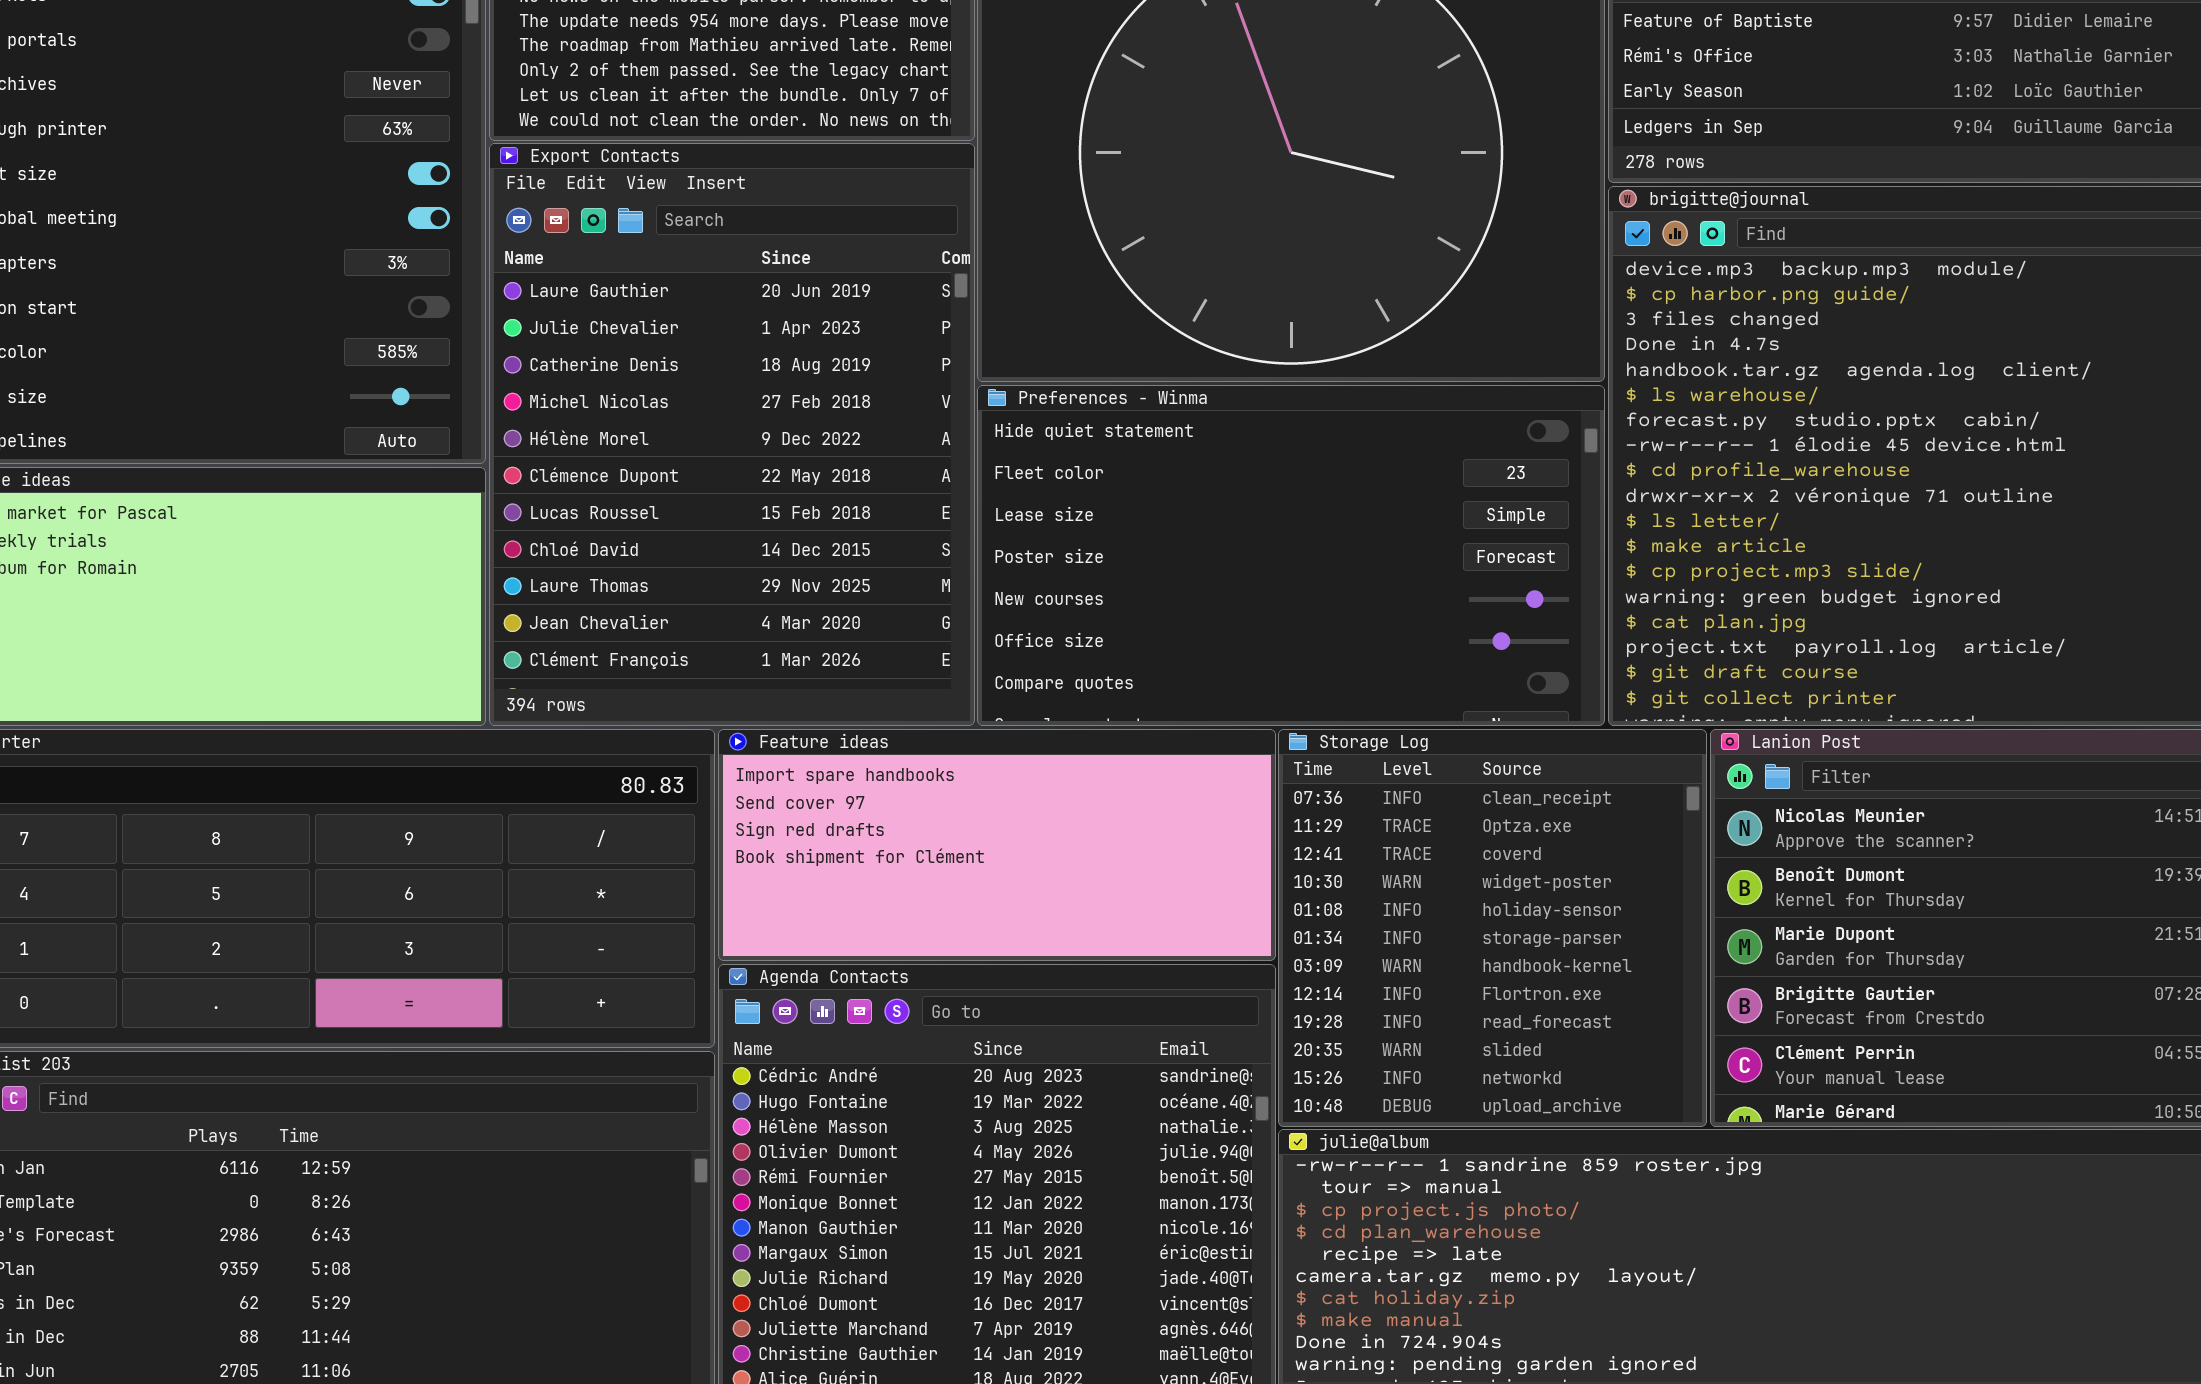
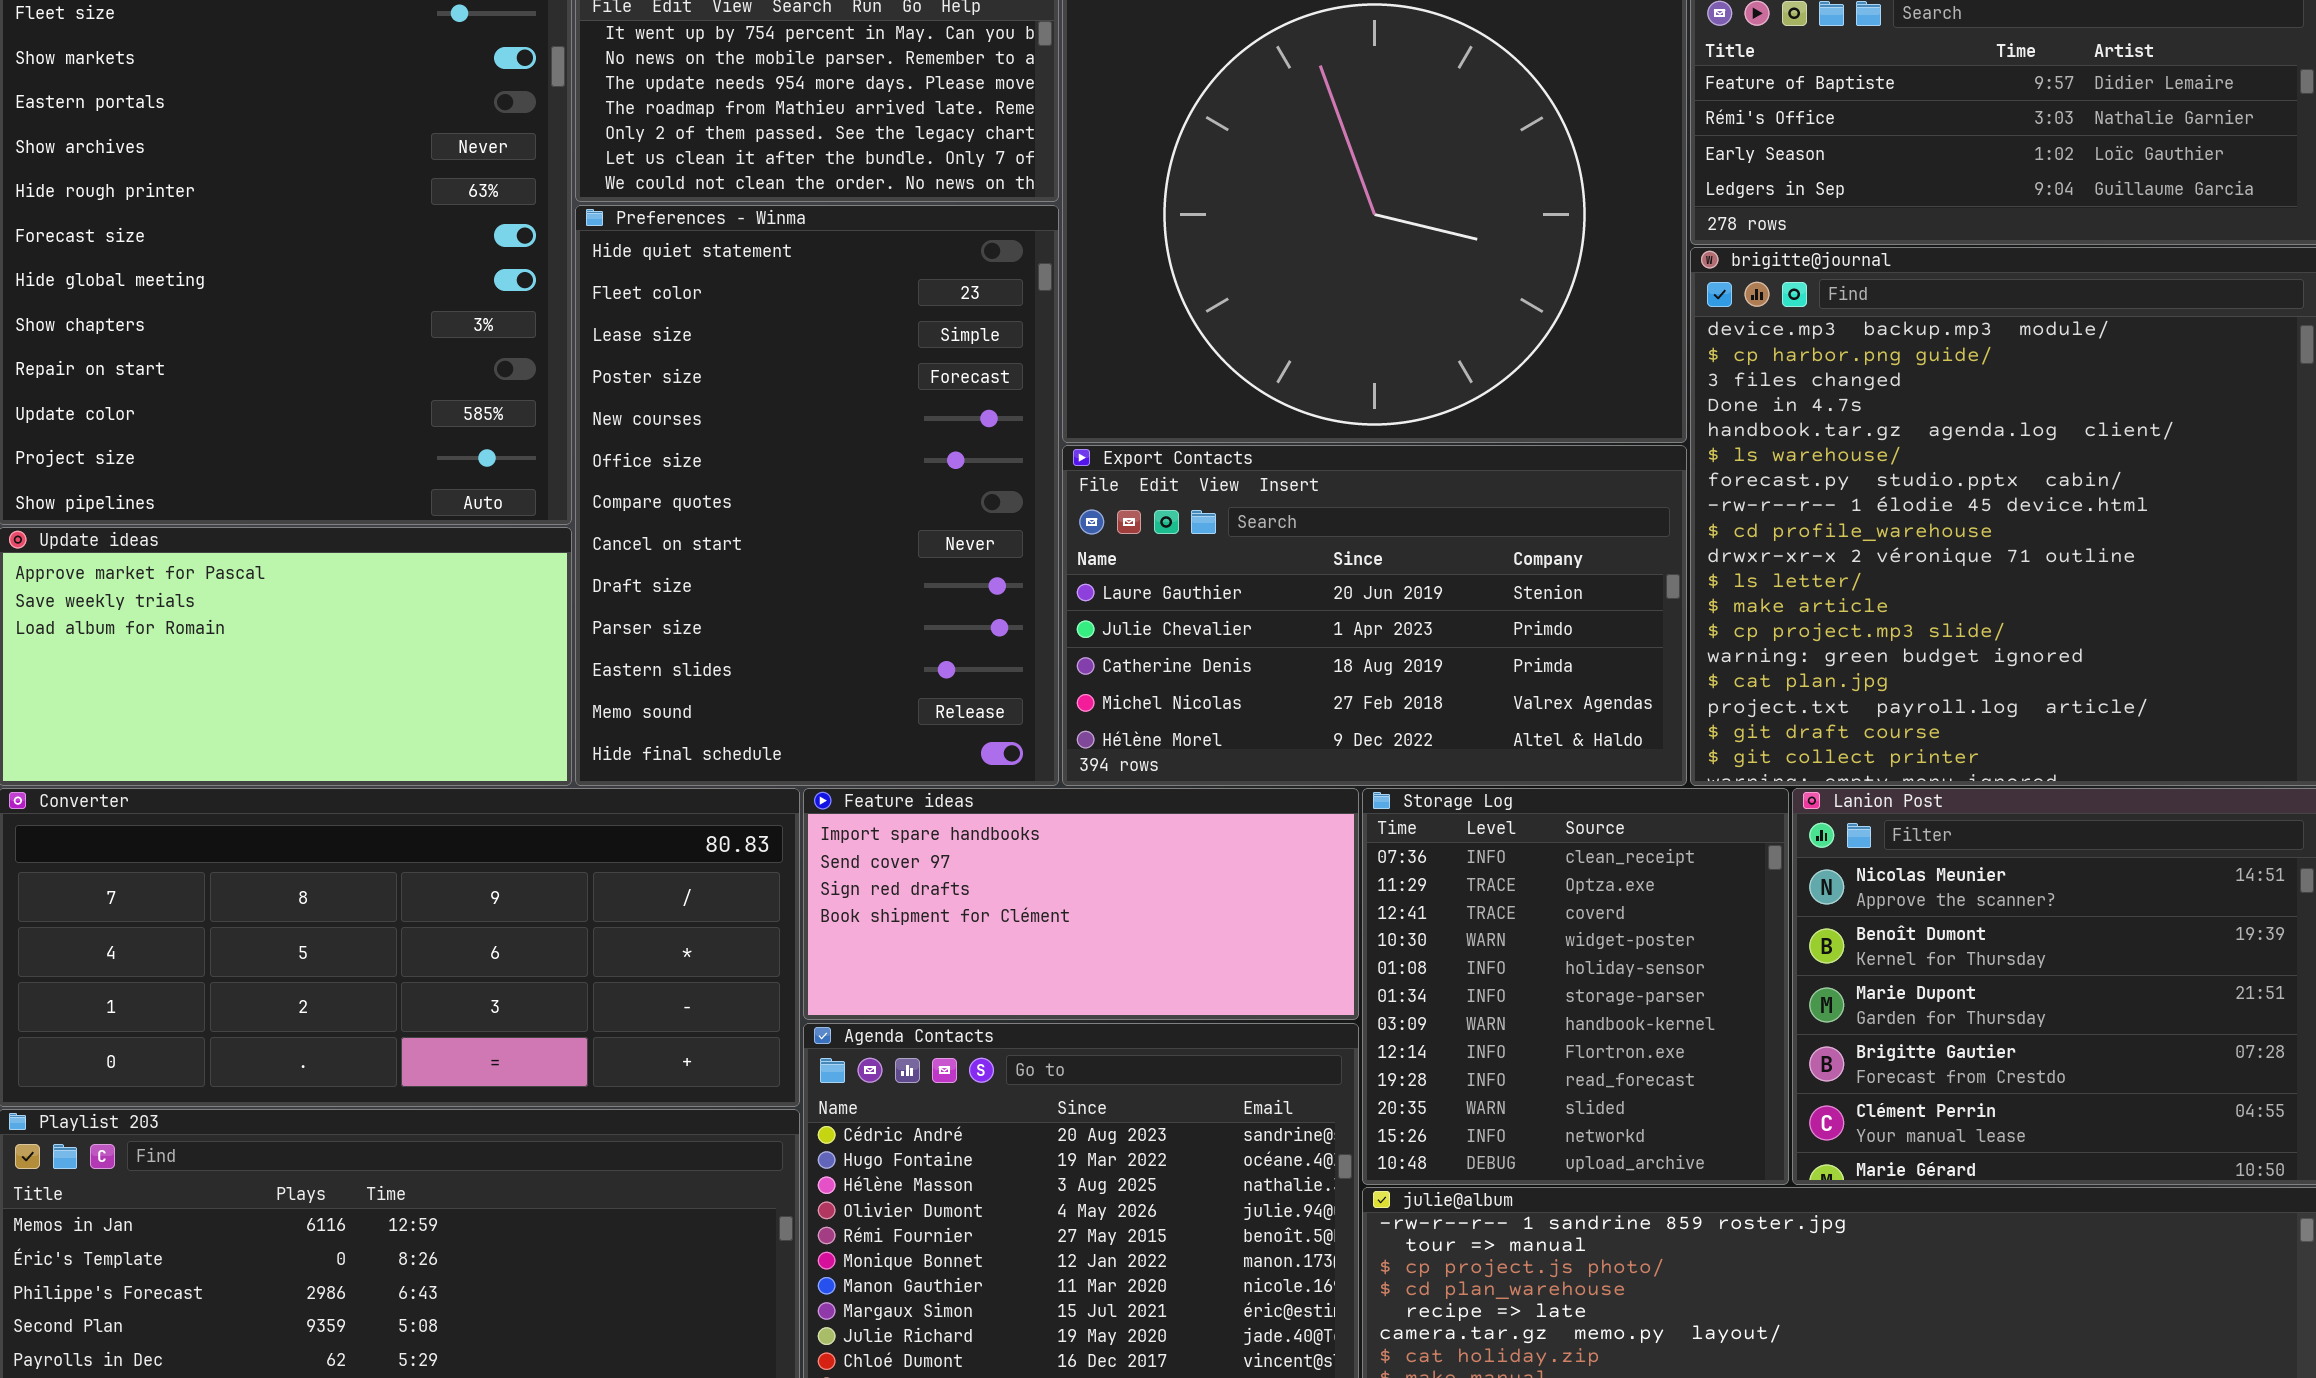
Export Contacts: [489,143,975,726] -> [1062,445,1687,786], moved, resized
Preferences - Winma: [977,385,1605,726] -> [575,205,1059,786], moved, resized

